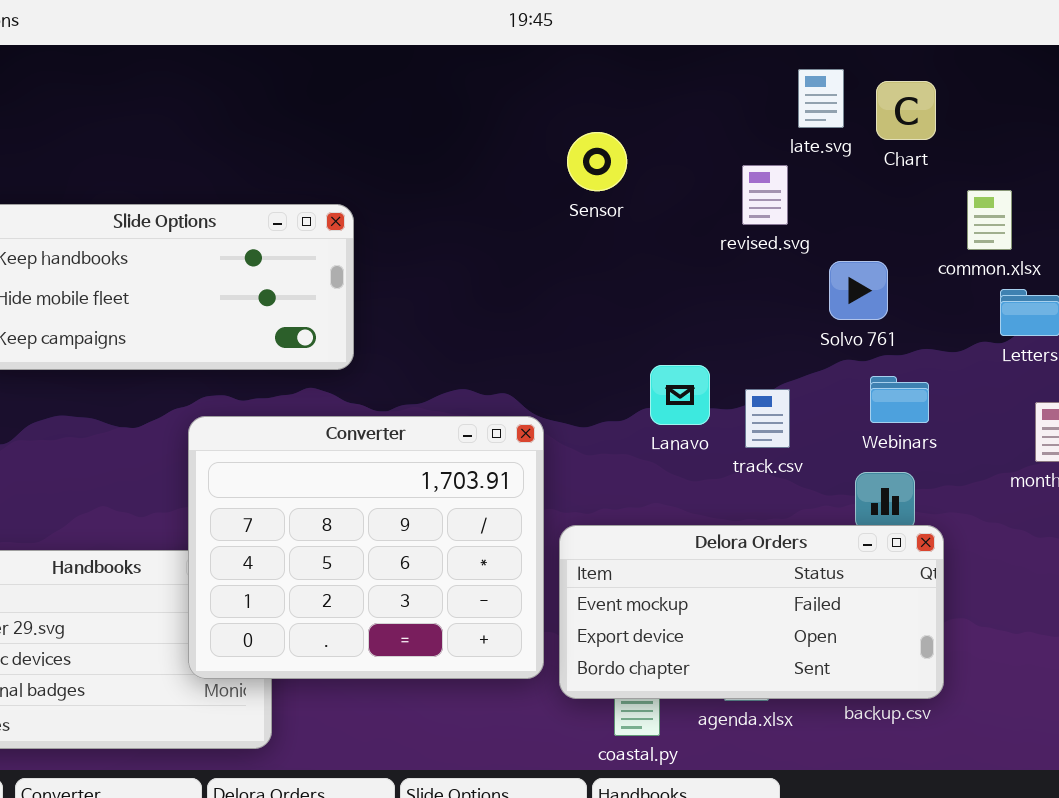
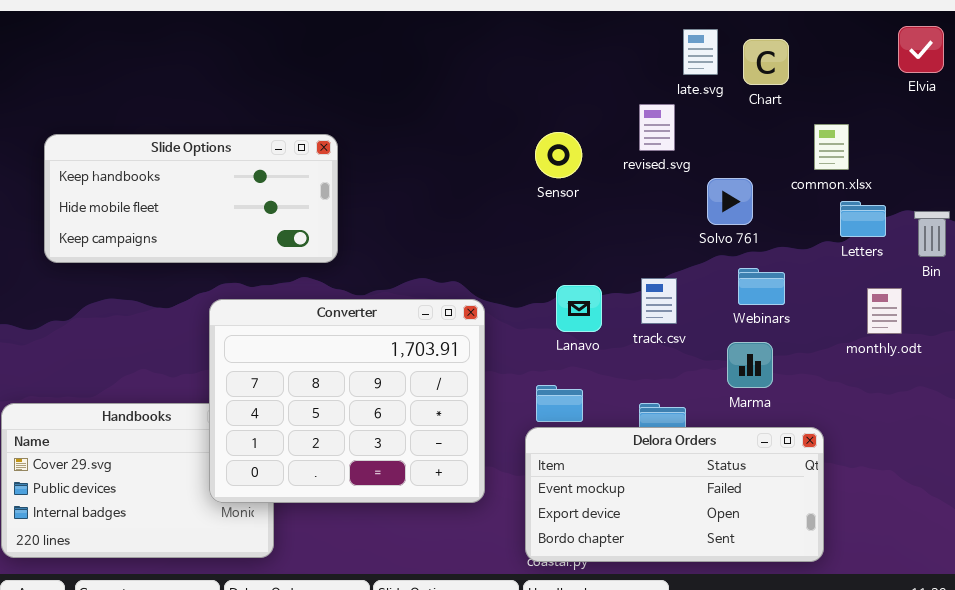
Sensor: [567,132,627,191] -> [535,132,582,178], moved
Lanavo: [650,365,710,425] -> [556,285,602,332], moved
Delora Orders: [559,525,944,699] -> [525,427,824,562], moved

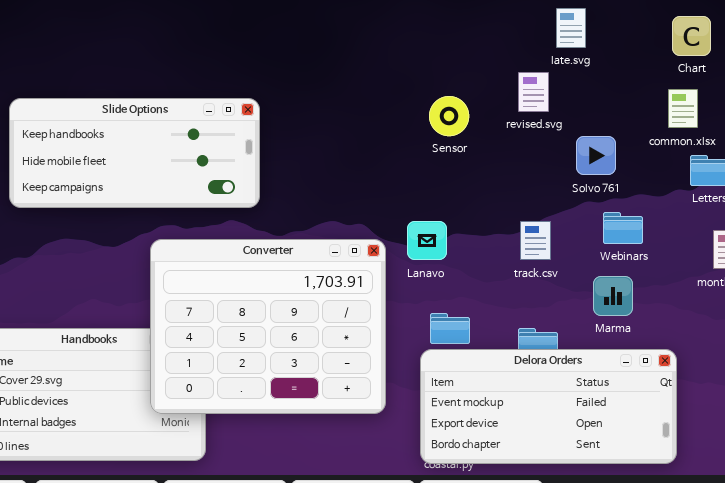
Chart: [743,39,789,85] -> [672,16,711,56], moved
Lanavo: [556,285,602,332] -> [407,221,447,260], moved

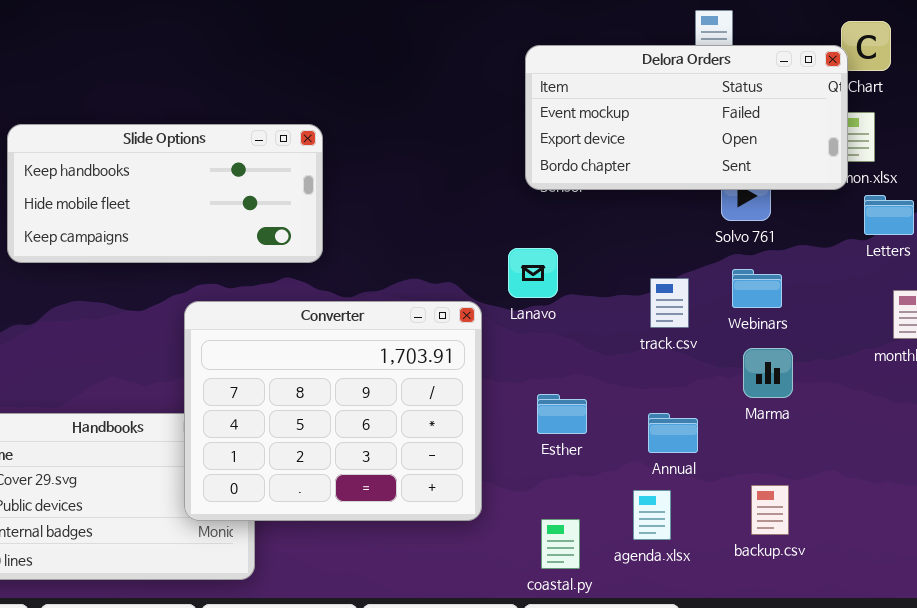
Webinars: [603,212,643,244] -> [732,269,782,308], moved
Lanavo: [407,221,447,260] -> [508,248,558,298], moved
Delora Orders: [420,349,677,464] -> [525,45,848,190], moved

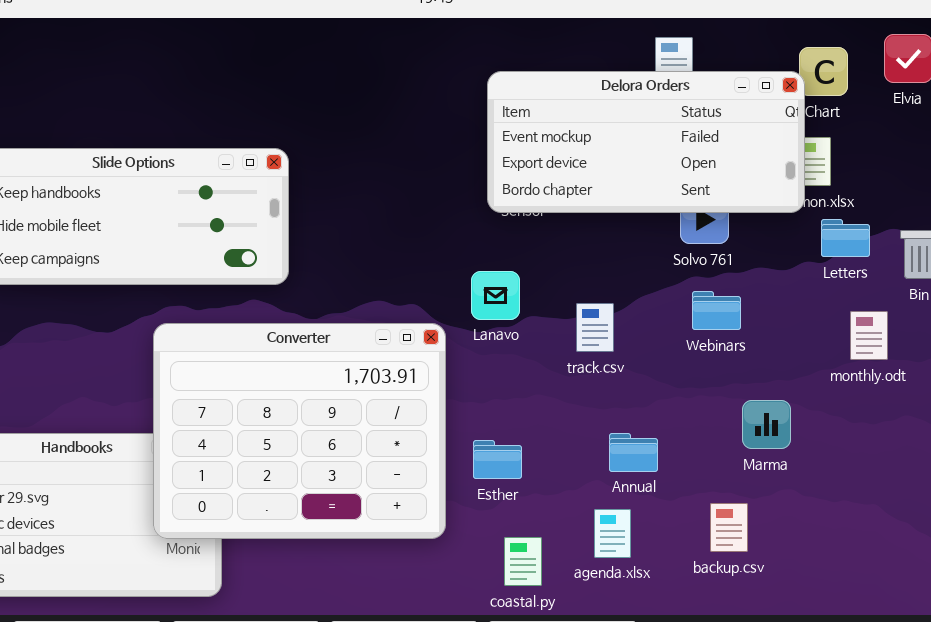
track.csv: [650,278,689,328] -> [576,303,614,352], moved
Marma: [743,348,793,398] -> [742,400,791,449], moved
Esther: [537,394,587,434] -> [473,440,522,479], moved

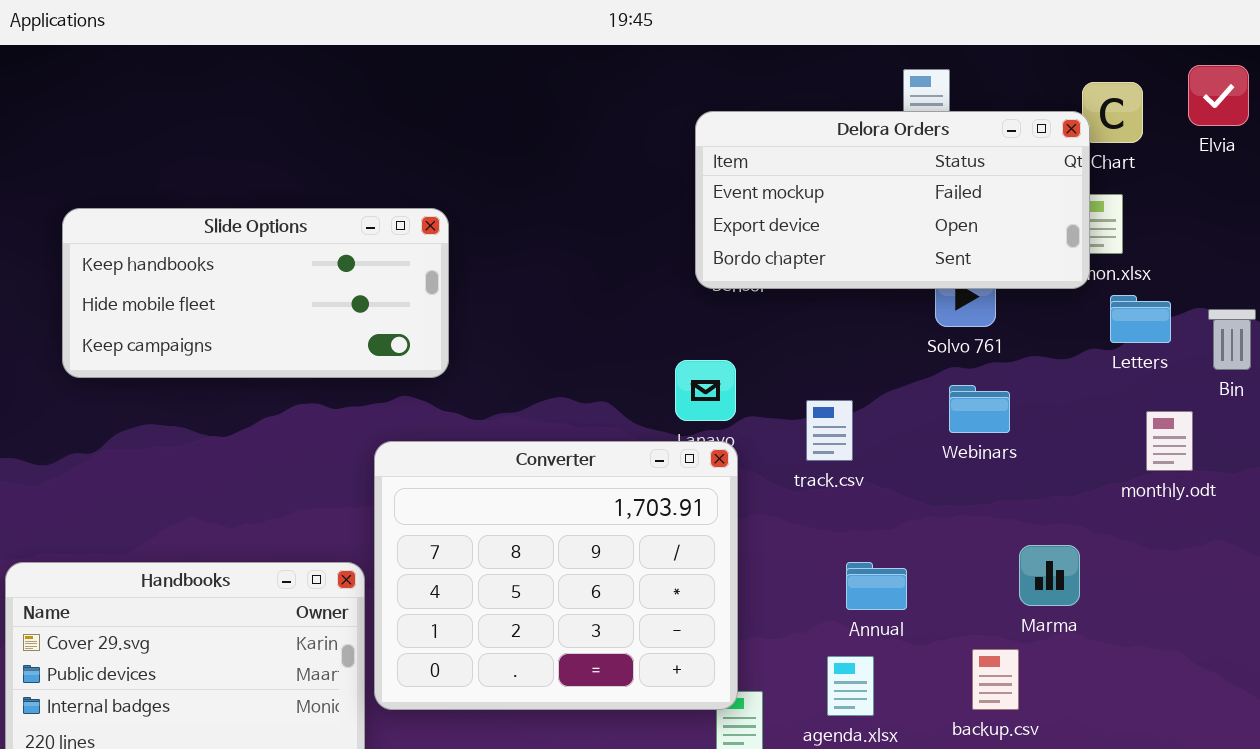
Converter: [153,323,446,539] -> [374,441,738,710], moved
Marma: [742,400,791,449] -> [1019,545,1080,606], moved

